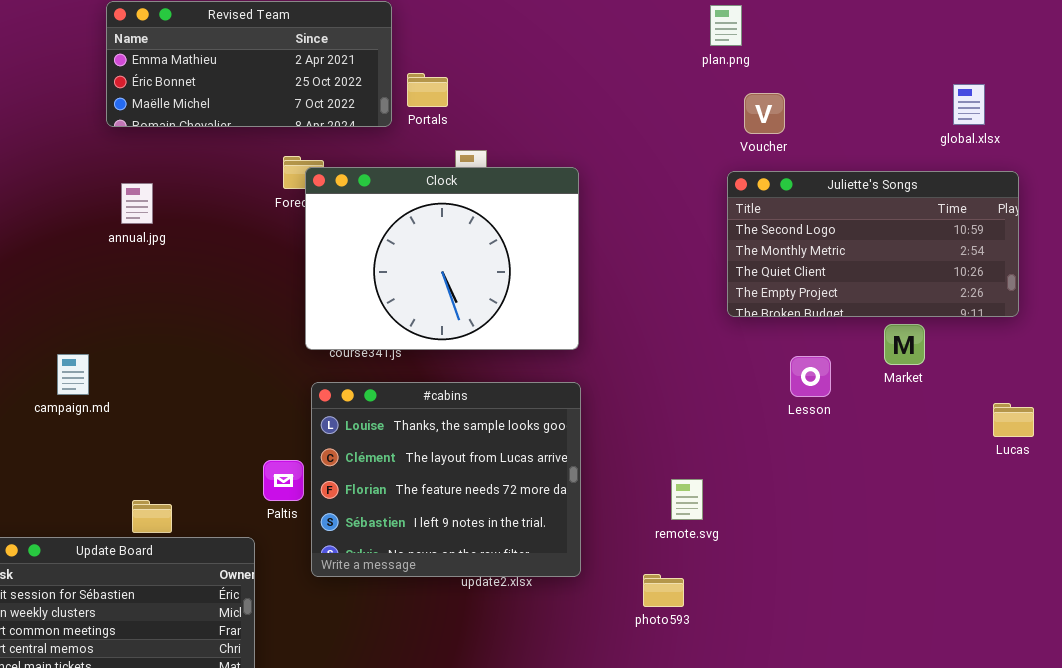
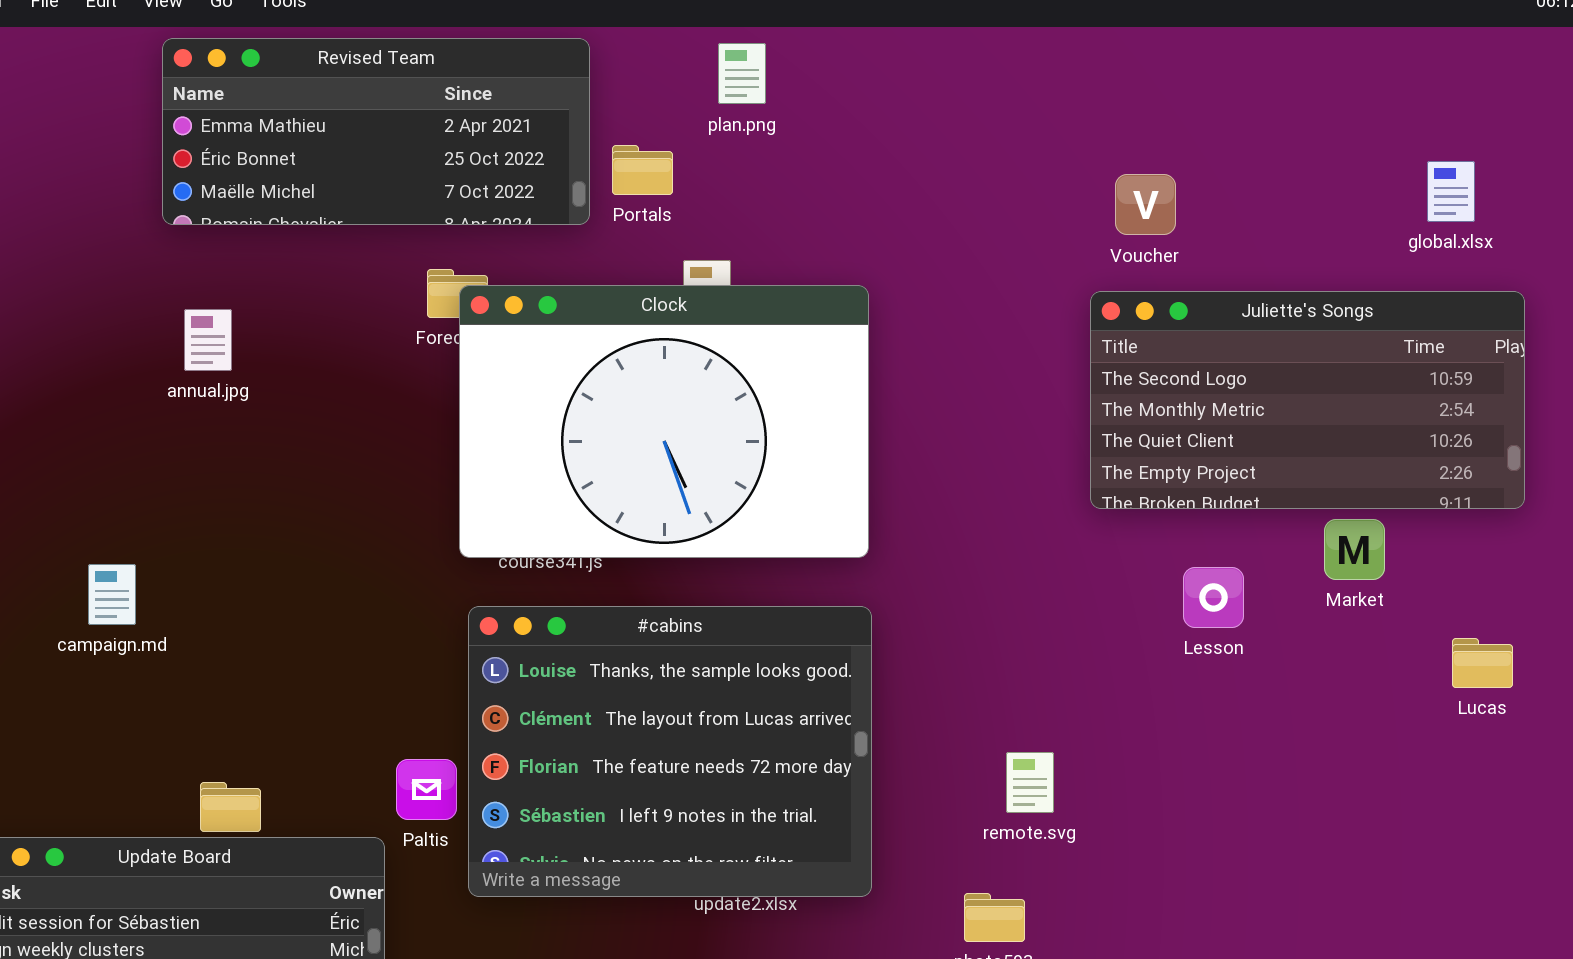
plan.png: [710,5,742,46] -> [718,43,766,104], moved
Lucas: [993,403,1034,437] -> [1452,638,1513,688], moved
Paltis: [263,460,304,501] -> [396,759,457,820], moved

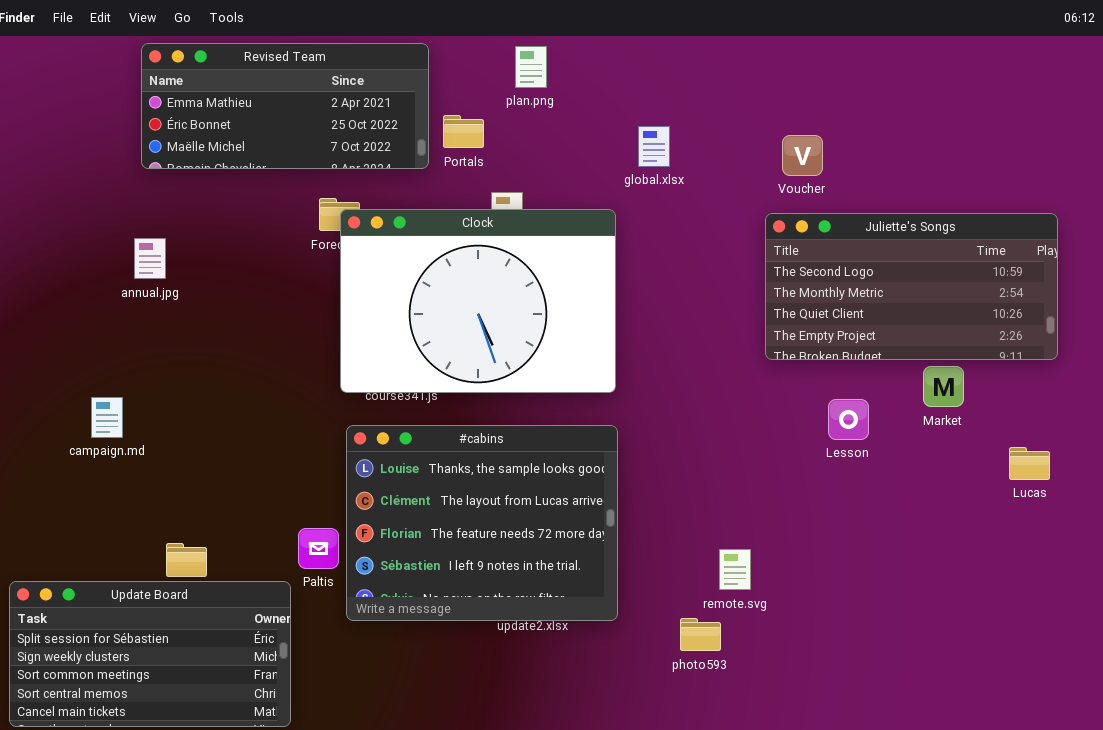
global.xlsx: [1427,161,1475,222] -> [638,126,670,167], moved
annual.jpg: [184,309,232,371] -> [134,238,166,279], moved
remote.svg: [1006,752,1054,813] -> [719,549,751,590], moved

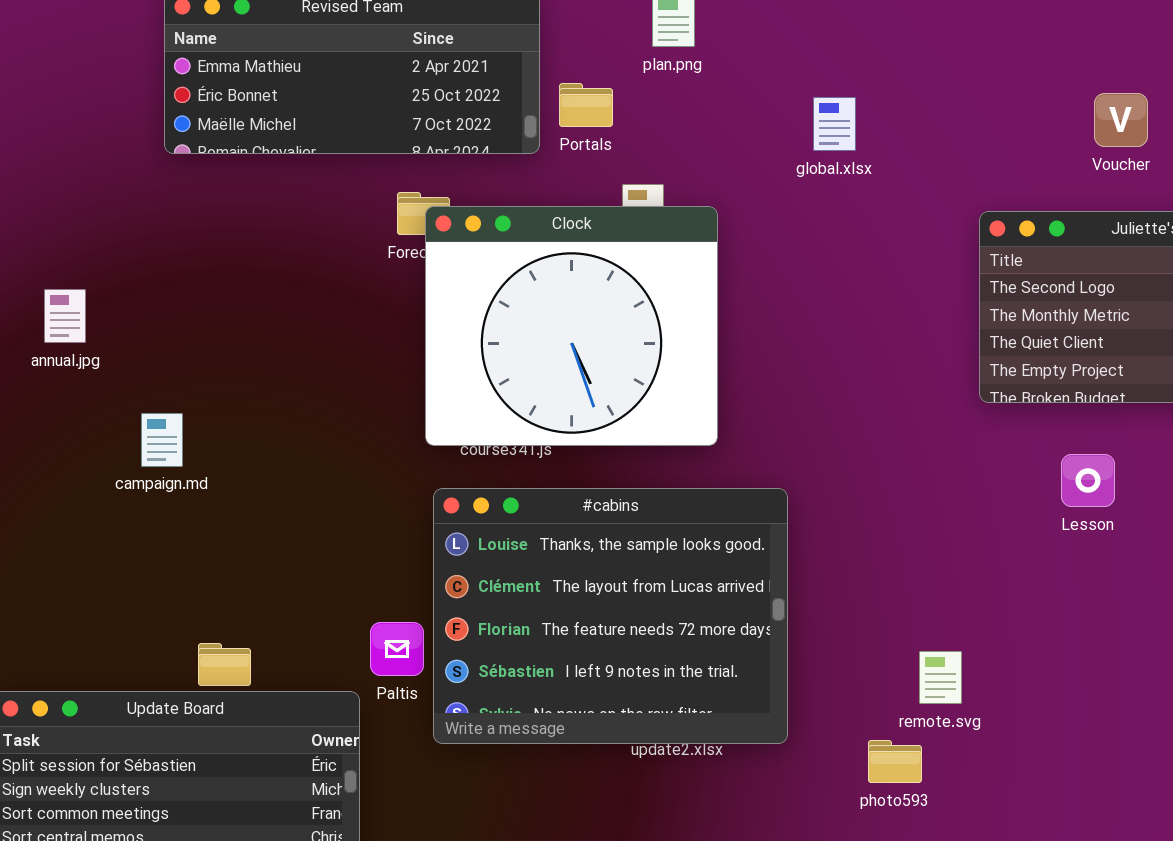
Voucher: [782,135,823,176] -> [1094,93,1148,147], moved
Clock: [340,209,616,393] -> [425,206,718,446], resized
annual.jpg: [134,238,166,279] -> [44,289,86,343], moved
campaign.md: [91,397,123,438] -> [141,413,183,467], moved

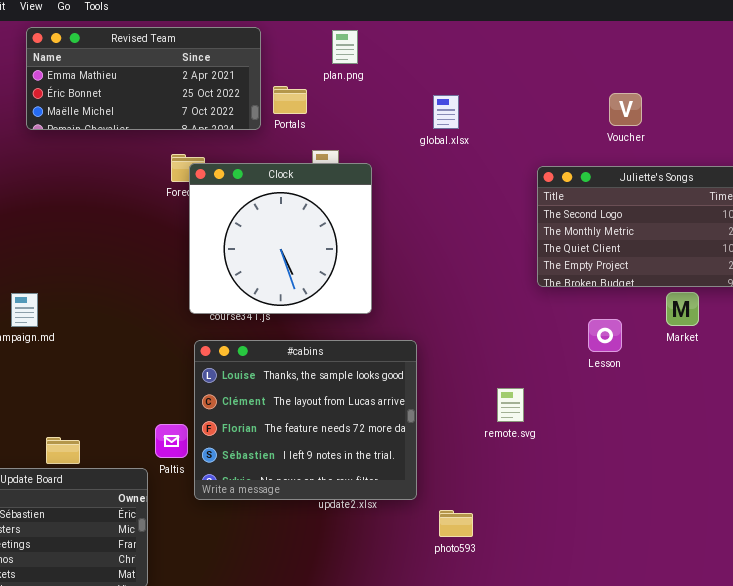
remote.svg: [919,651,962,704] -> [497,388,524,422], moved
photo593: [868,740,922,783] -> [439,510,473,537], moved

